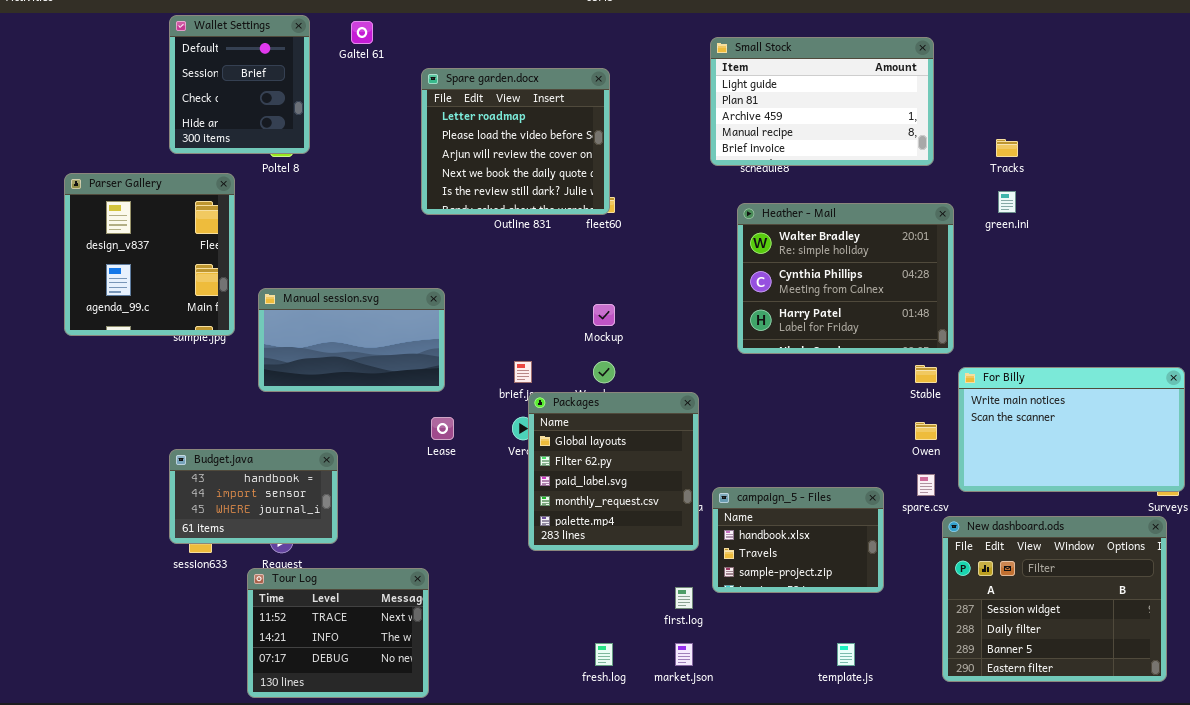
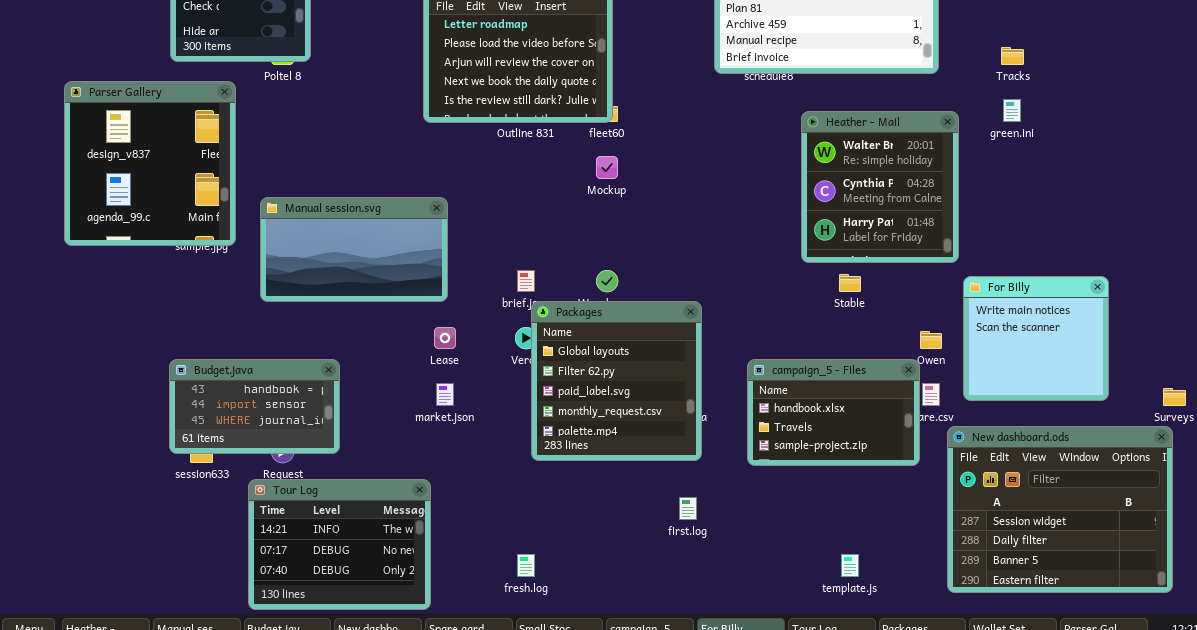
Heather - Mail: [737,203,954,354] -> [801,111,959,263], resized
Mockup: [593,304,615,326] -> [596,156,618,179], moved
Stable: [915,365,937,383] -> [839,274,861,292], moved
For Billy: [958,367,1185,492] -> [963,276,1109,401], resized
campaign_5 - Files: [712,487,884,593] -> [747,359,920,466], moved
Tour Log: [247,568,429,698] -> [248,479,431,610], scrolled down 1 row
fresh.log: [595,643,613,666] -> [517,554,535,577], moved
market.json: [675,643,693,666] -> [436,383,454,406], moved

